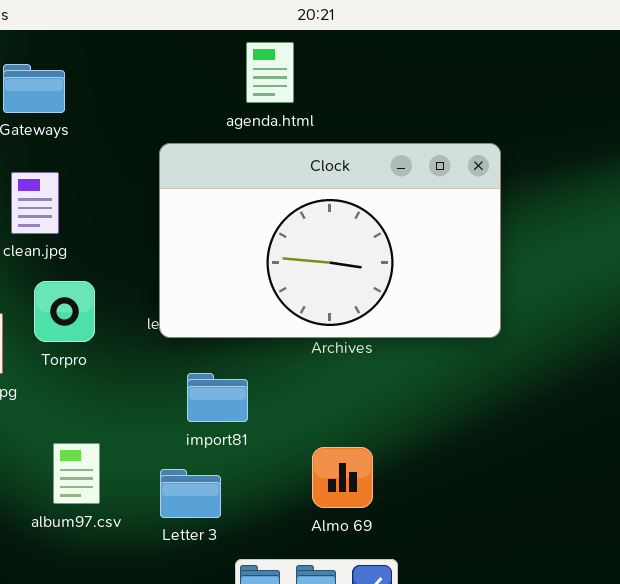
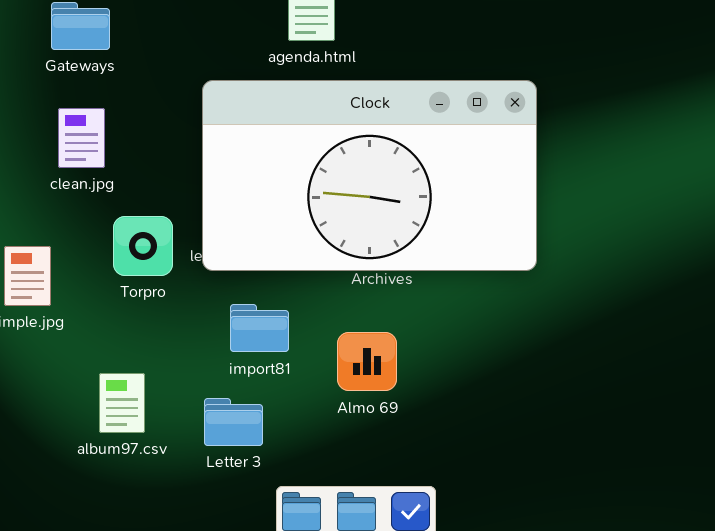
Torpro: [34,281,95,342] -> [113,216,173,276], moved
Almo 69: [312,447,373,508] -> [337,332,397,391], moved

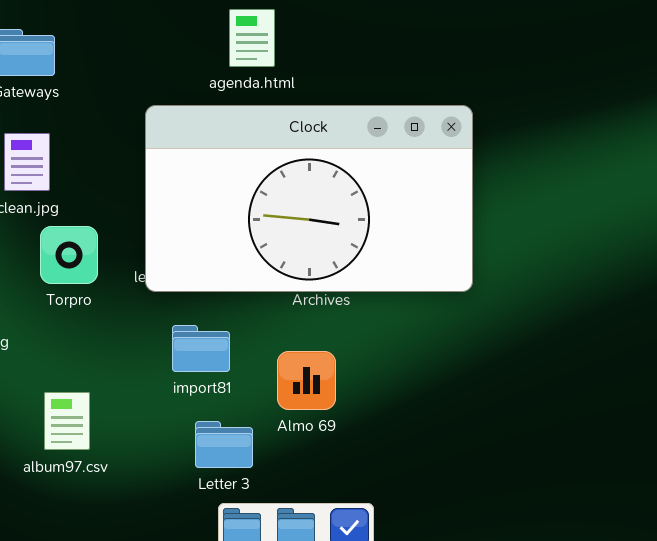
Torpro: [113,216,173,276] -> [40,226,98,284], moved
Letter 3: [204,398,263,446] -> [195,421,253,468], moved

